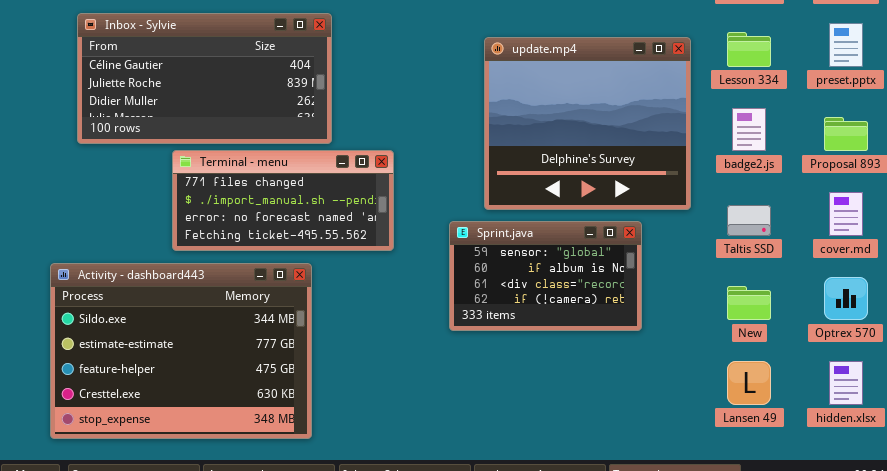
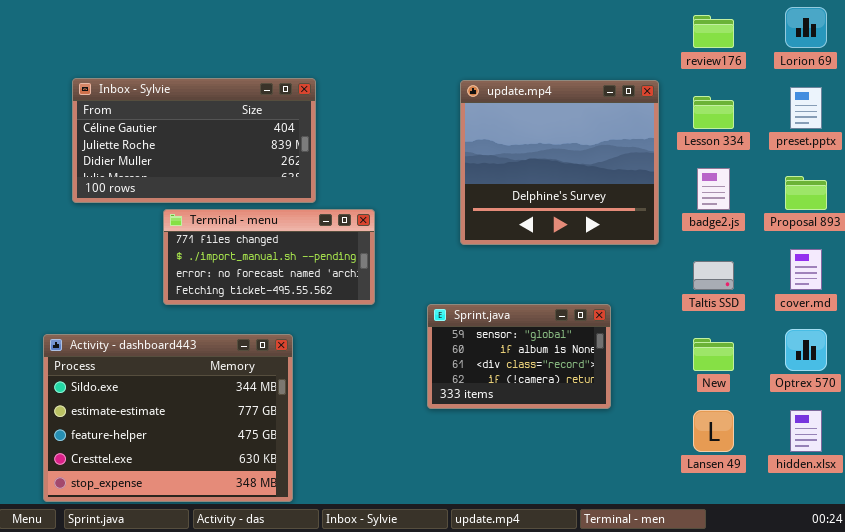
update.mp4: [484,37,691,210] -> [460,80,659,245], moved
Sprint.java: [449,221,642,331] -> [427,304,611,409], moved
Activity - dashboard443: [50,263,312,439] -> [43,334,293,502], moved

